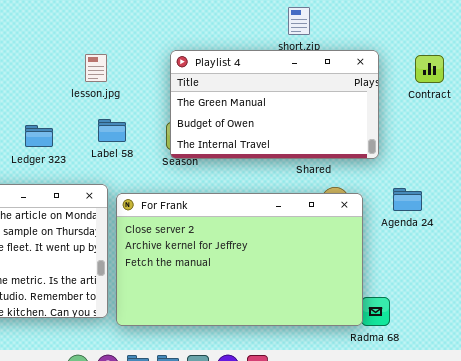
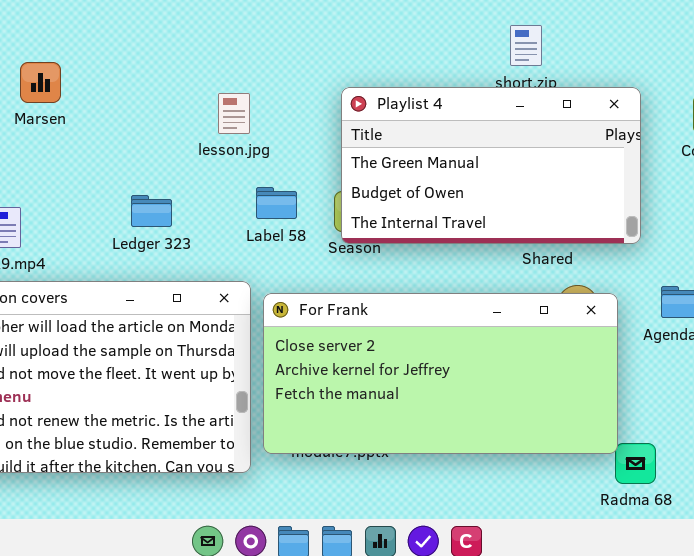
Label 58: [98,119,126,142] -> [256,187,297,219], moved
For Frank: [116,193,363,326] -> [263,293,618,454], resized

